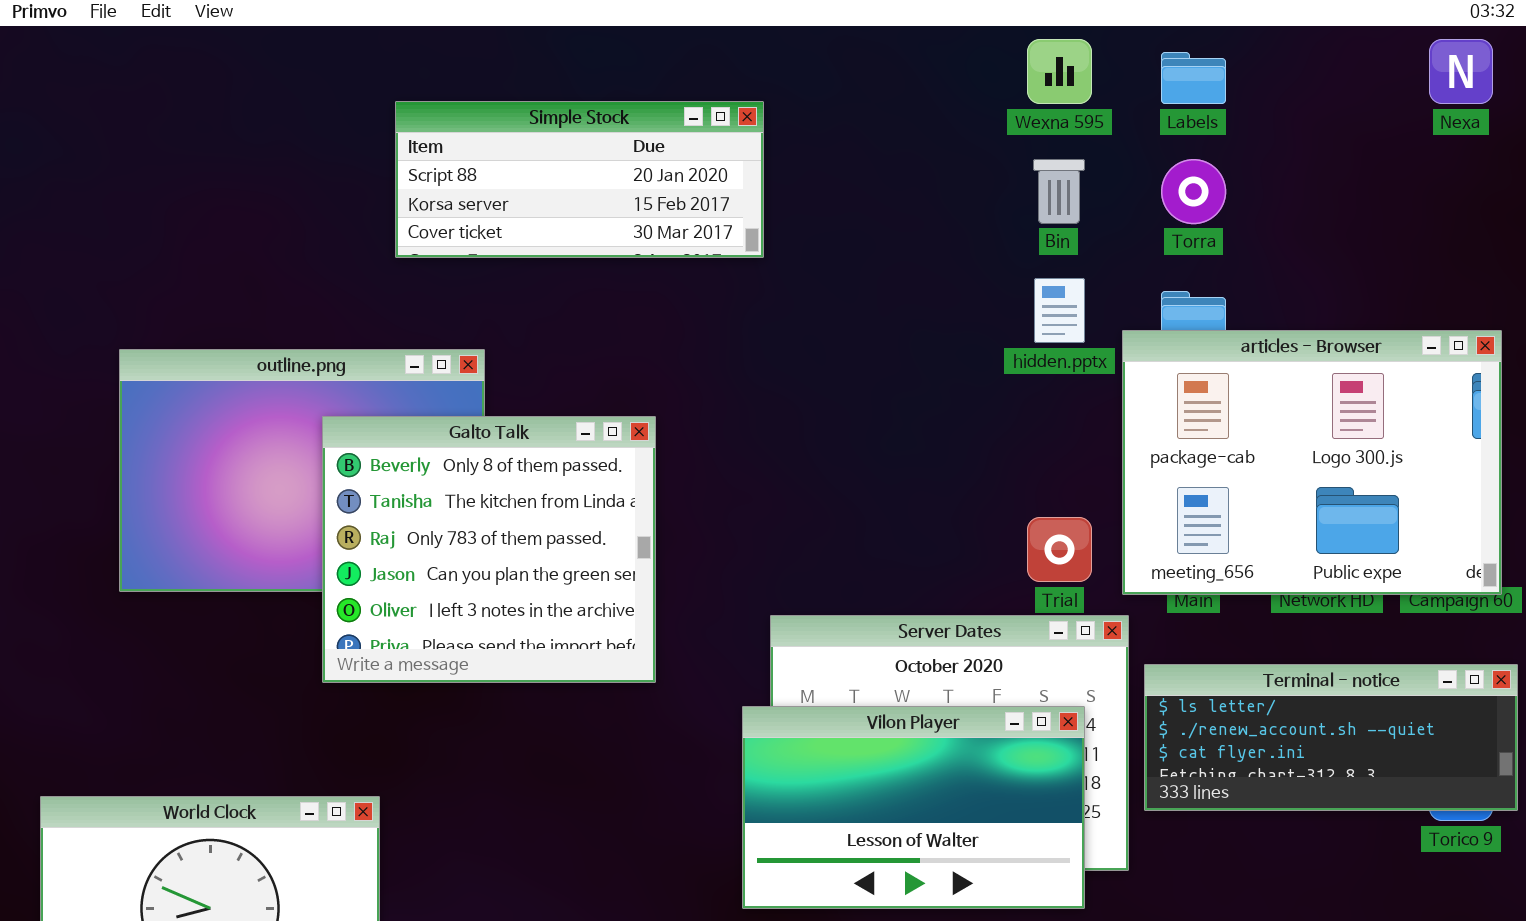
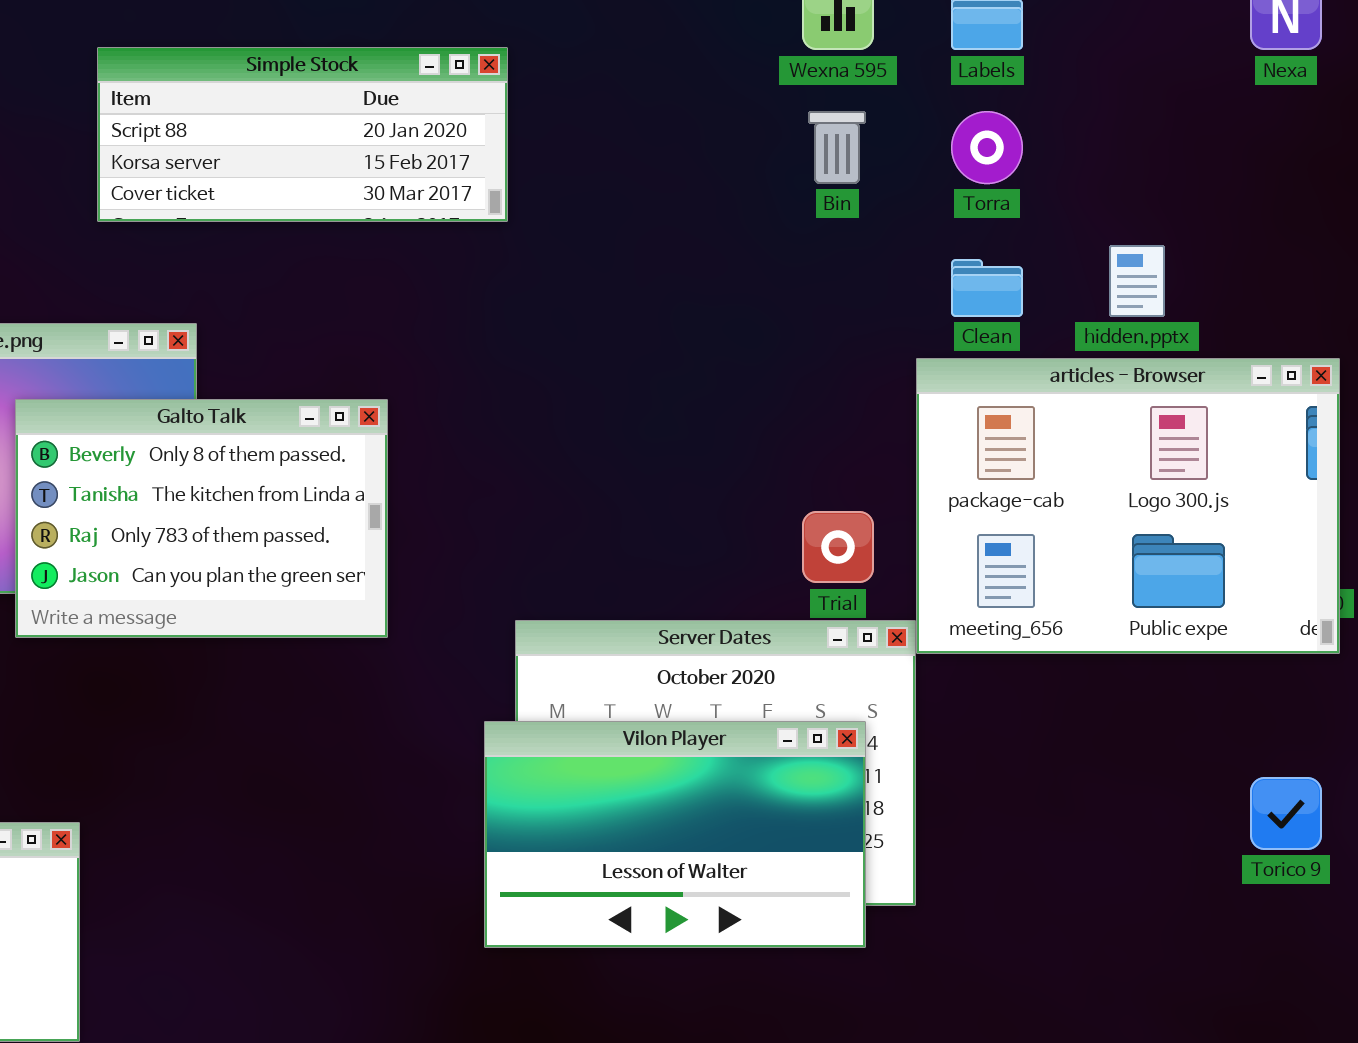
hidden.pptx: [1034,278,1085,343] -> [1109,245,1165,317], moved
articles - Browser: [1122,330,1502,595] -> [916,358,1340,654], moved
Galto Talk: [322,416,656,683] -> [15,399,388,638], resized
Terminal - notice: [1144,664,1518,811] -> none, closed

